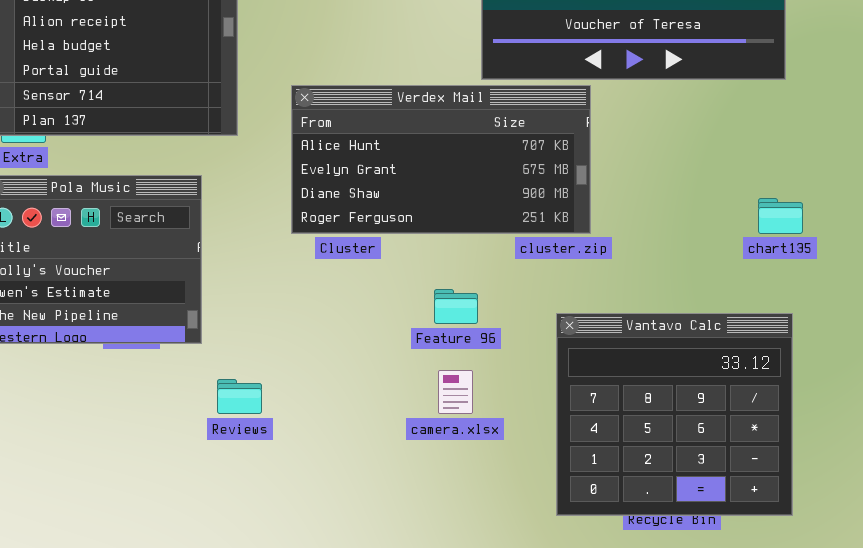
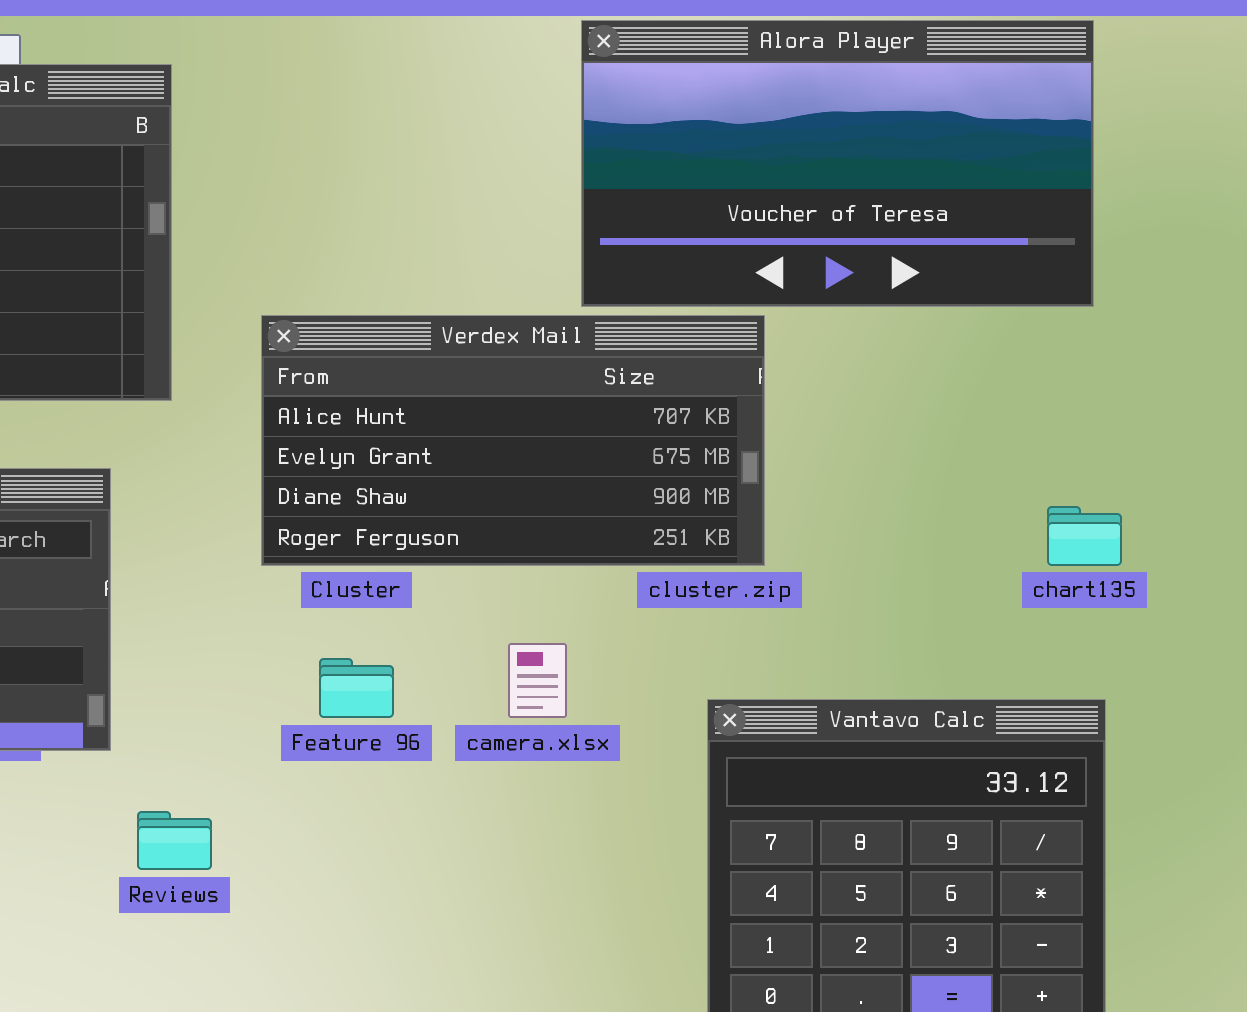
Feature 96: [434,289,478,324] -> [319,658,394,718], moved
camera.xlsx: [438,370,473,414] -> [508,643,567,718], moved

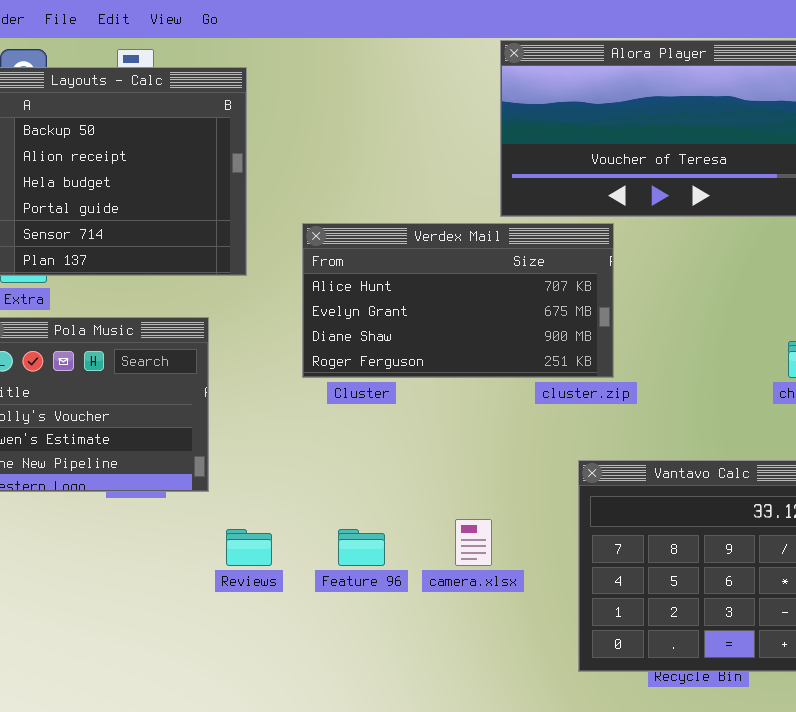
camera.xlsx: [508,643,567,718] -> [455,519,492,566], moved
Feature 96: [319,658,394,718] -> [338,529,385,566], moved

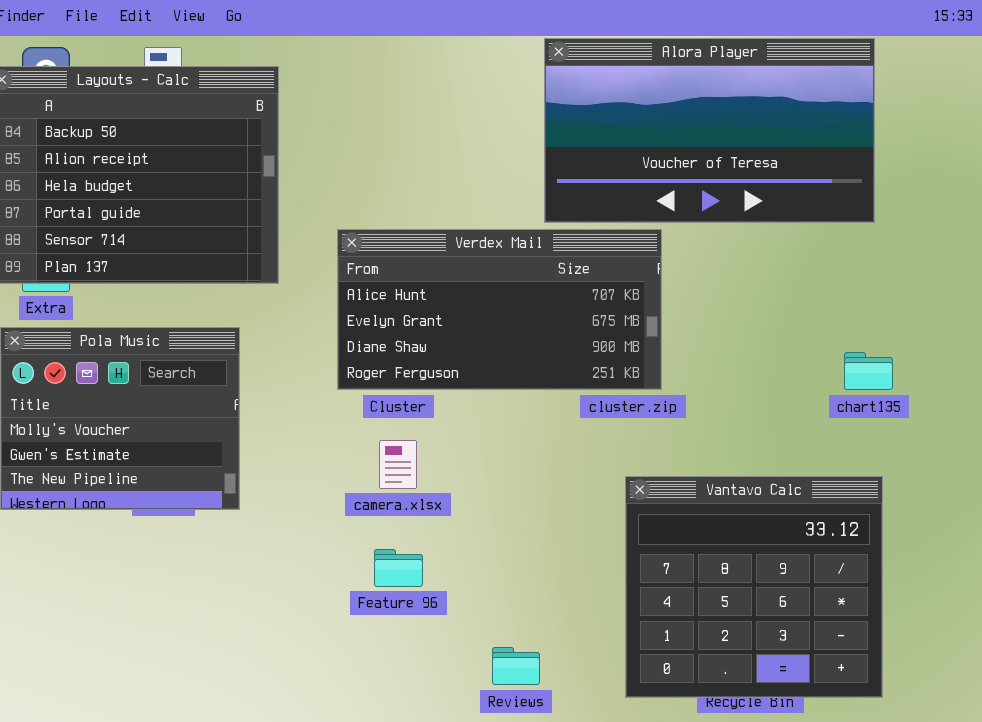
camera.xlsx: [455,519,492,566] -> [379,440,417,489], moved
Reviews: [226,529,272,566] -> [492,647,540,685], moved

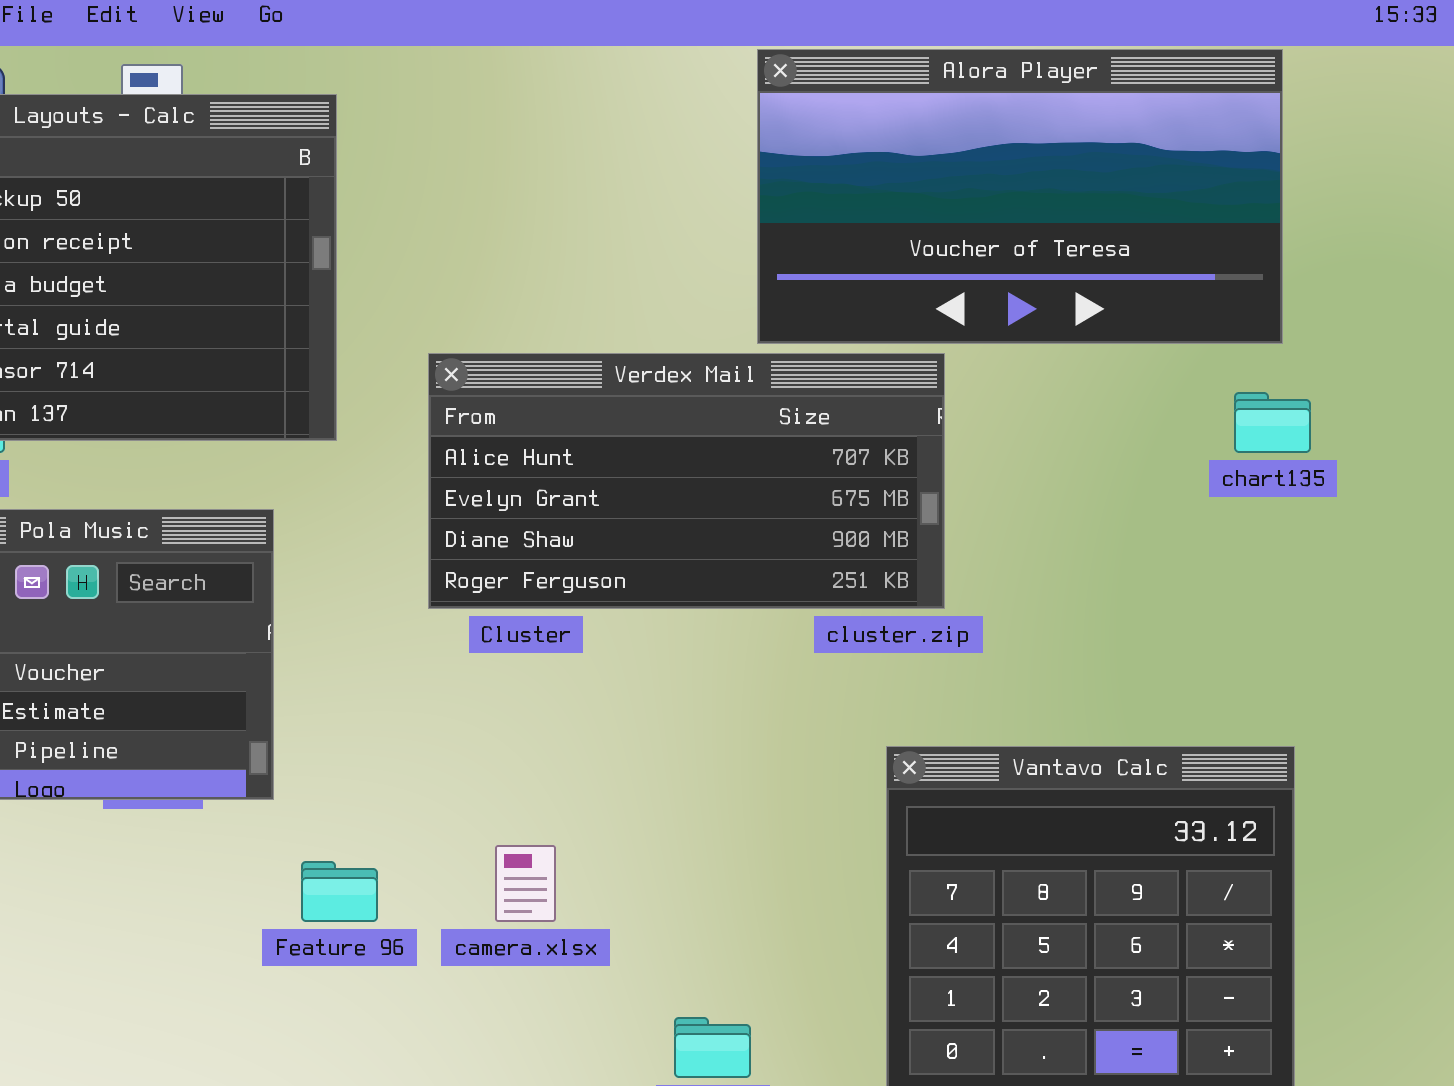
chart135: [844,352,893,390] -> [1234,392,1311,453], moved
camera.xlsx: [379,440,417,489] -> [495,845,556,922], moved
Feature 96: [374,549,423,587] -> [301,861,378,922], moved

